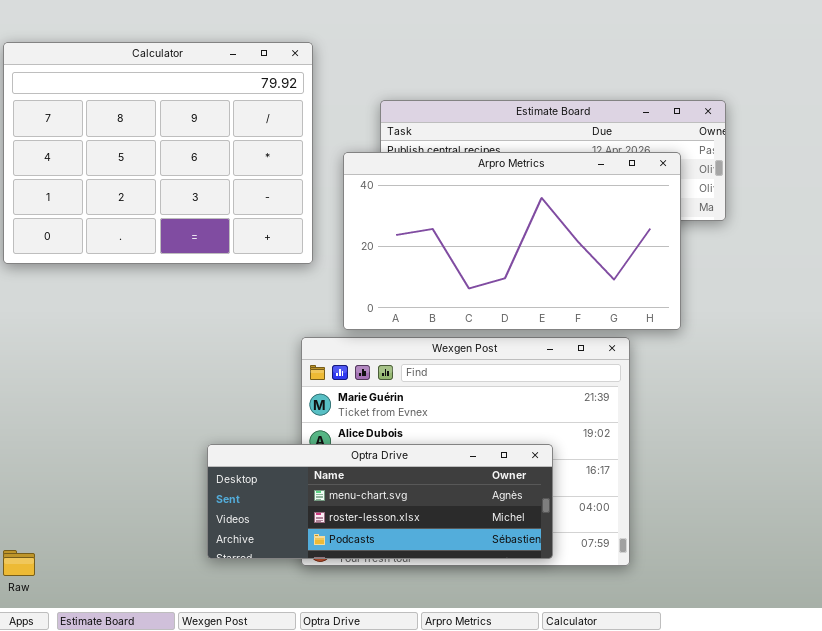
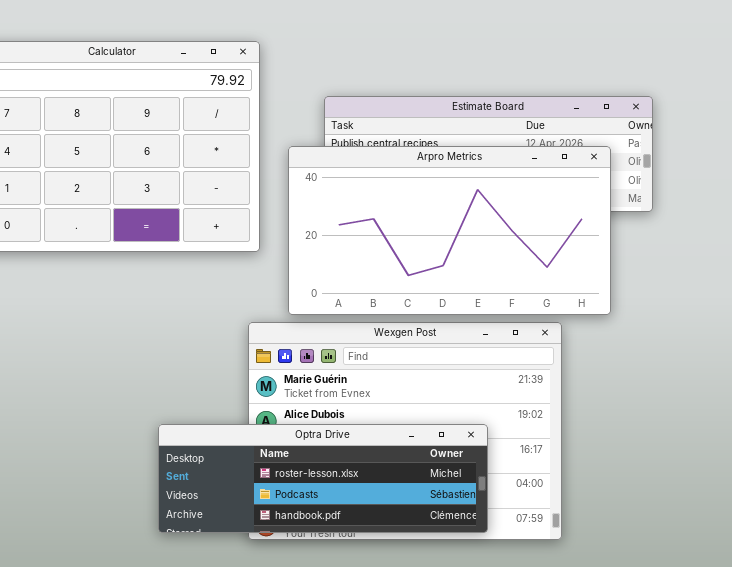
Optra Drive: [207,444,553,559] -> [158,424,488,533], scrolled down 1 row

